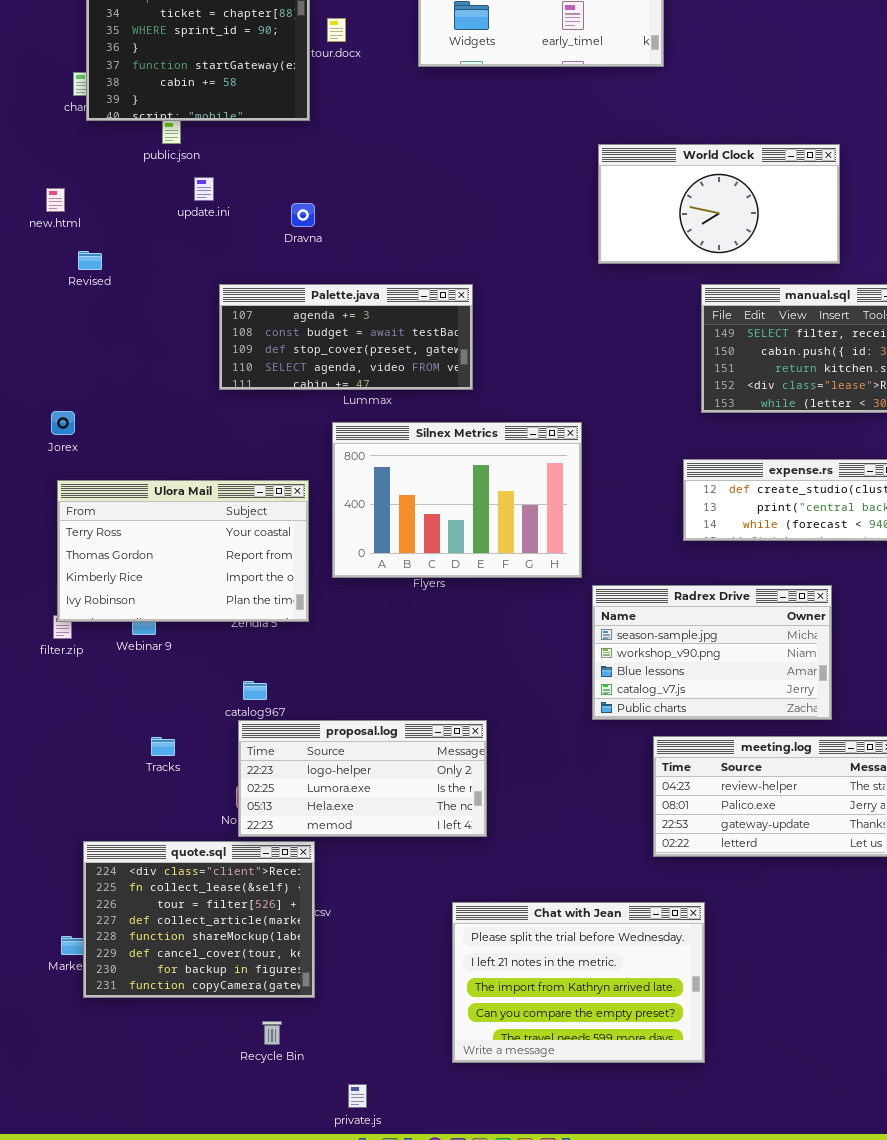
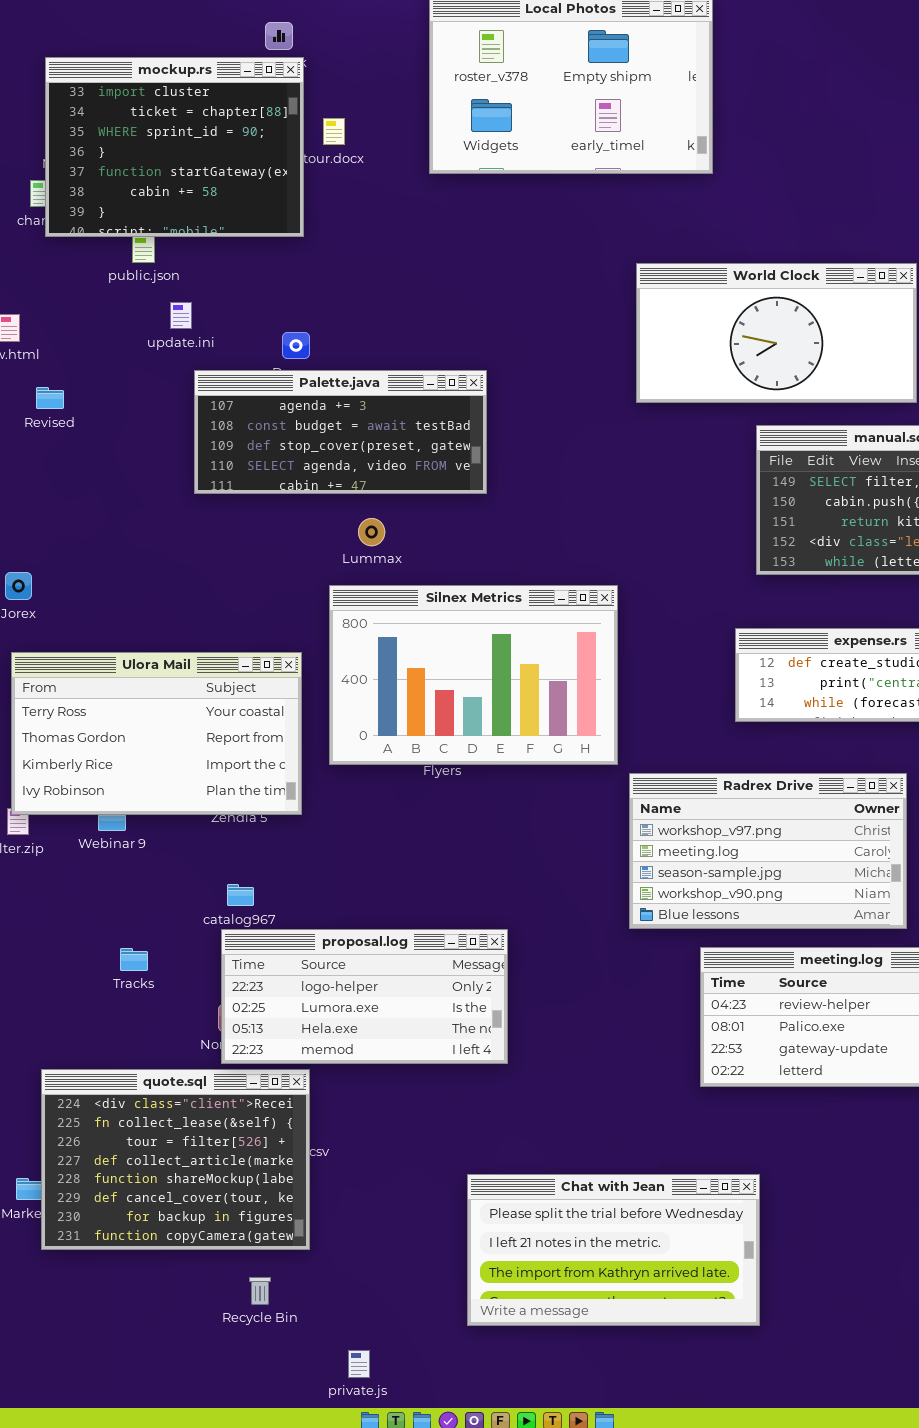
Palette.java: [219,284,473,390] -> [194,370,487,494], moved
Radrex Drive: [592,585,832,720] -> [629,773,907,929], scrolled up 2 rows
Chat with Jean: [452,902,705,1063] -> [467,1174,760,1326], resized

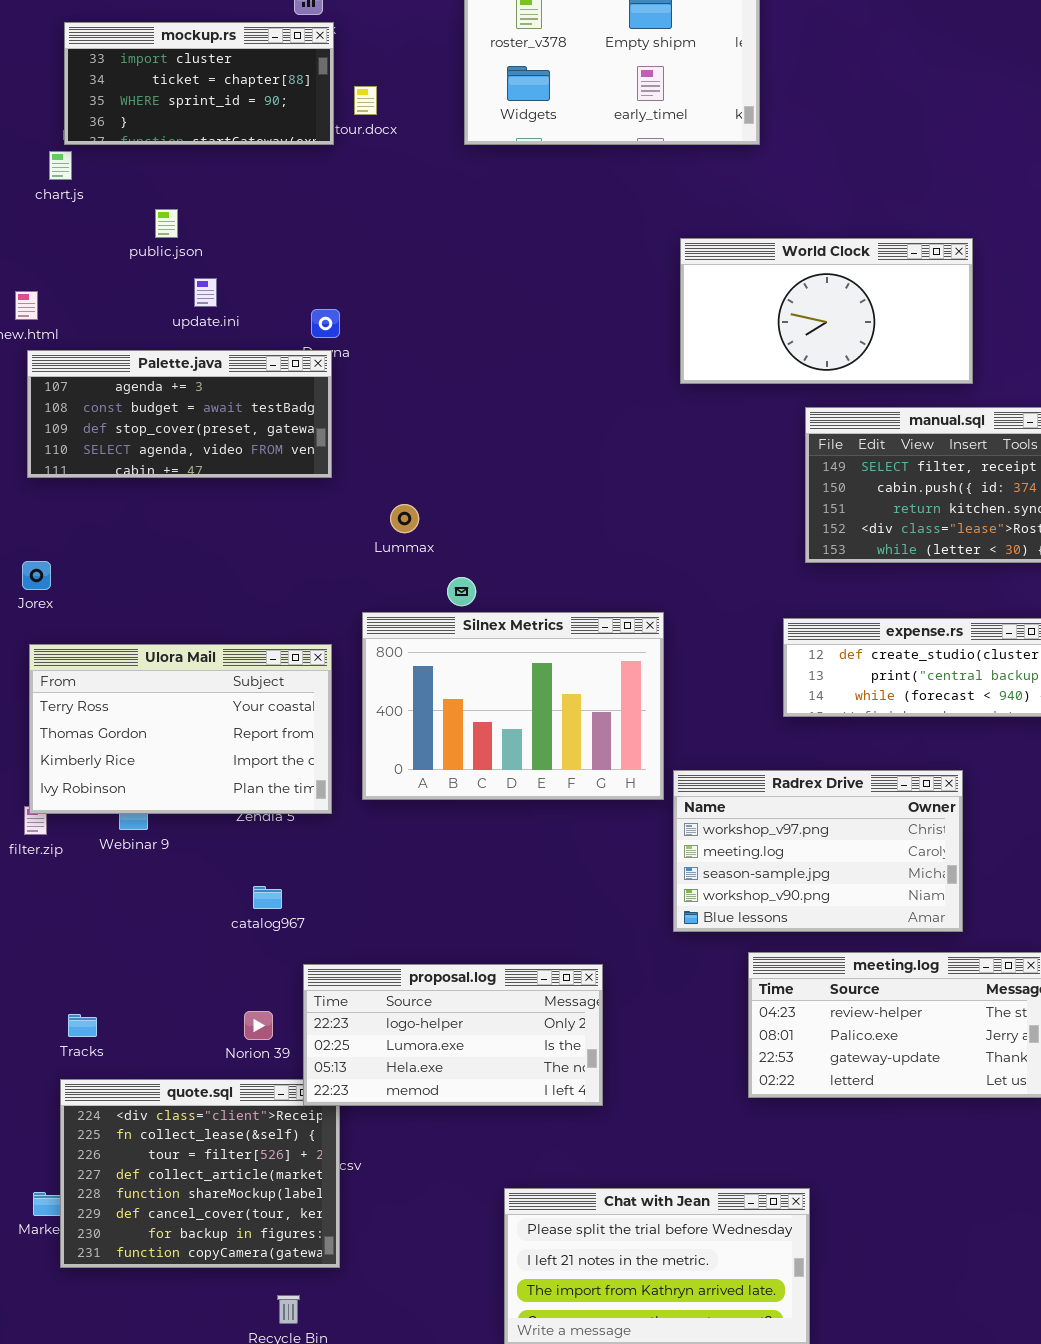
mockup.rs: [45,57,304,237] -> [64,22,334,145], resized
Palette.java: [194,370,487,494] -> [27,350,332,478], moved
Silnex Metrics: [329,585,618,765] -> [362,612,664,800], moved
proposal.log: [221,929,508,1064] -> [303,964,603,1106], moved
Tracks: [120,948,148,971] -> [68,1014,97,1037], moved

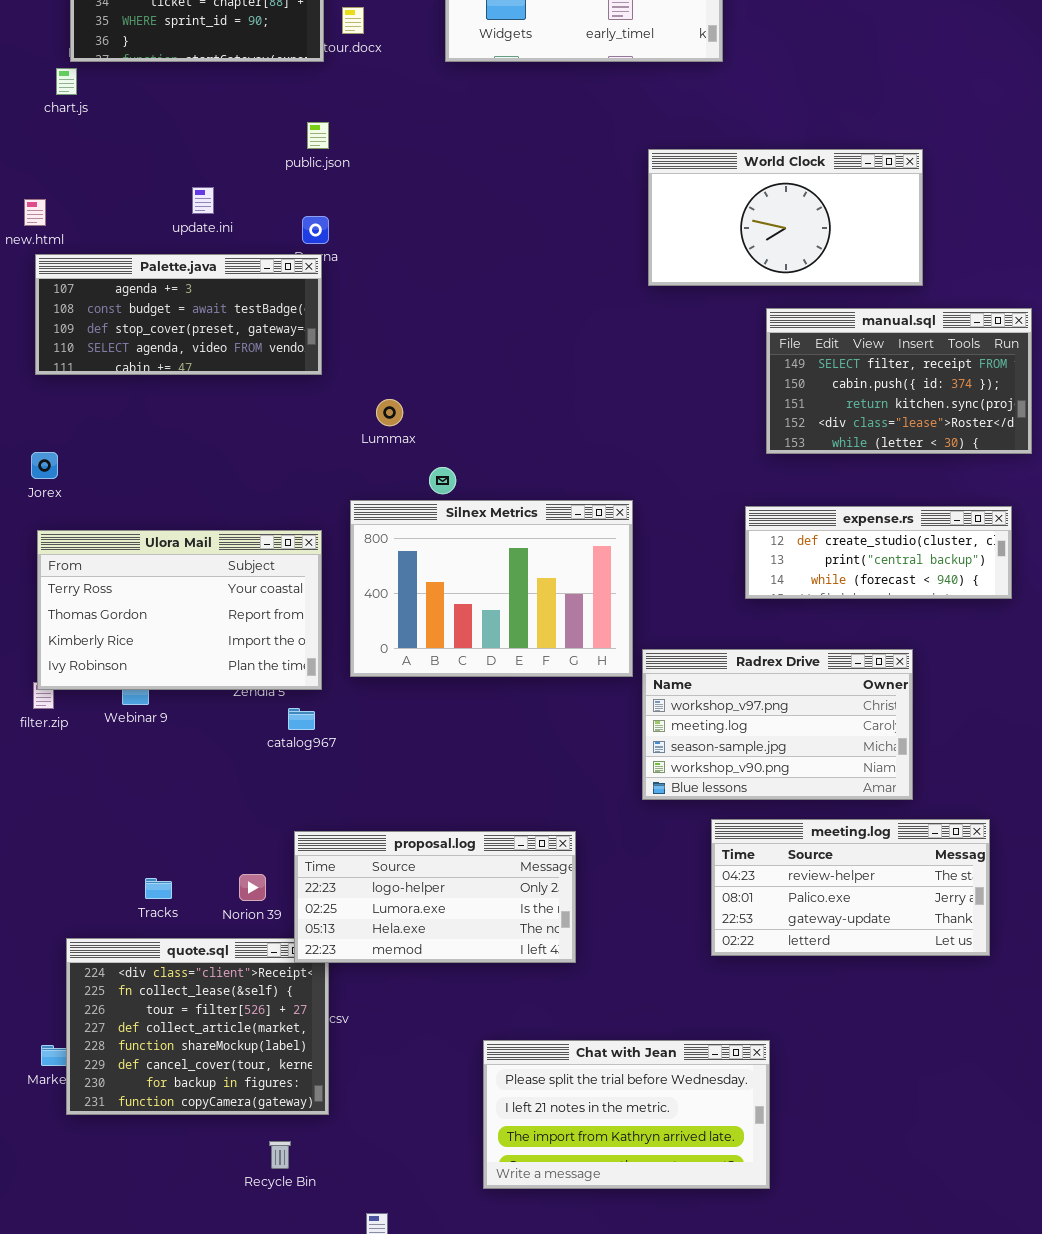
public.json: [155,209,178,238] -> [307,122,329,149], moved
catalog967: [253,886,282,909] -> [288,708,315,730], moved
Tracks: [68,1014,97,1037] -> [145,878,172,899], moved

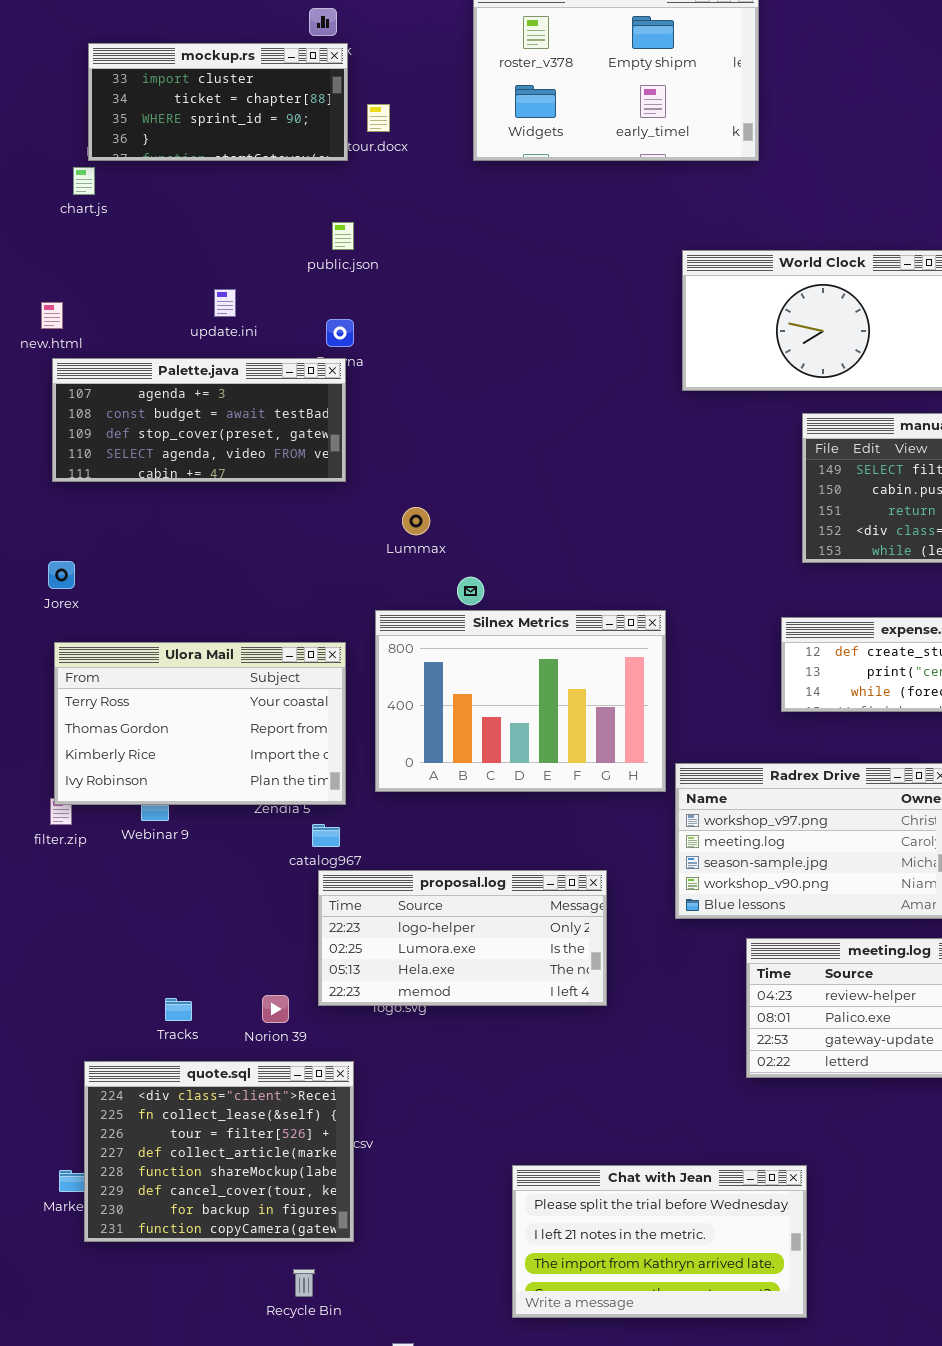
proposal.log: [294,831,576,963] -> [318,870,607,1006], moved

